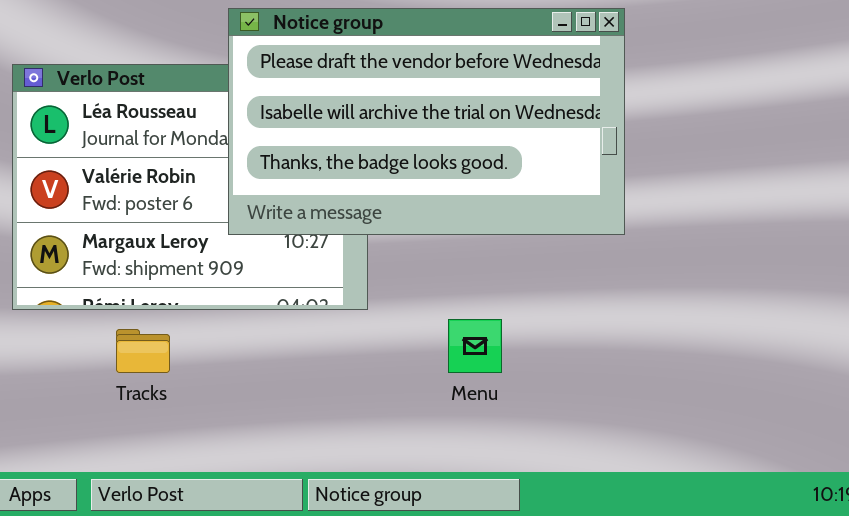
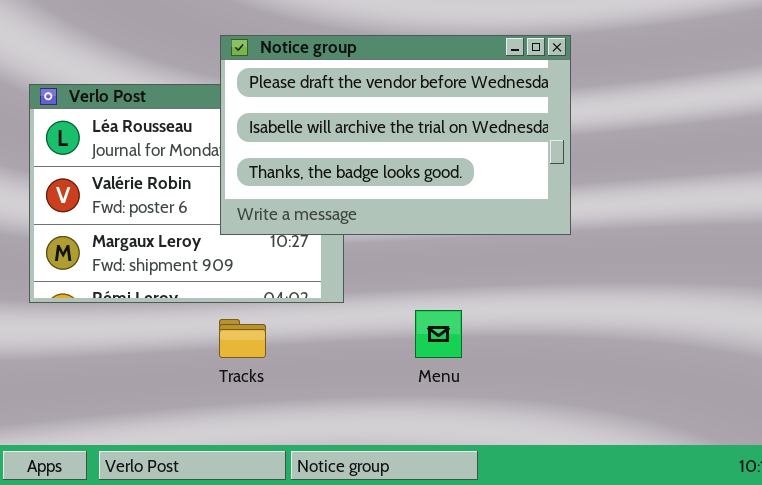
Tracks: [116,329,170,373] -> [219,319,266,358], moved

